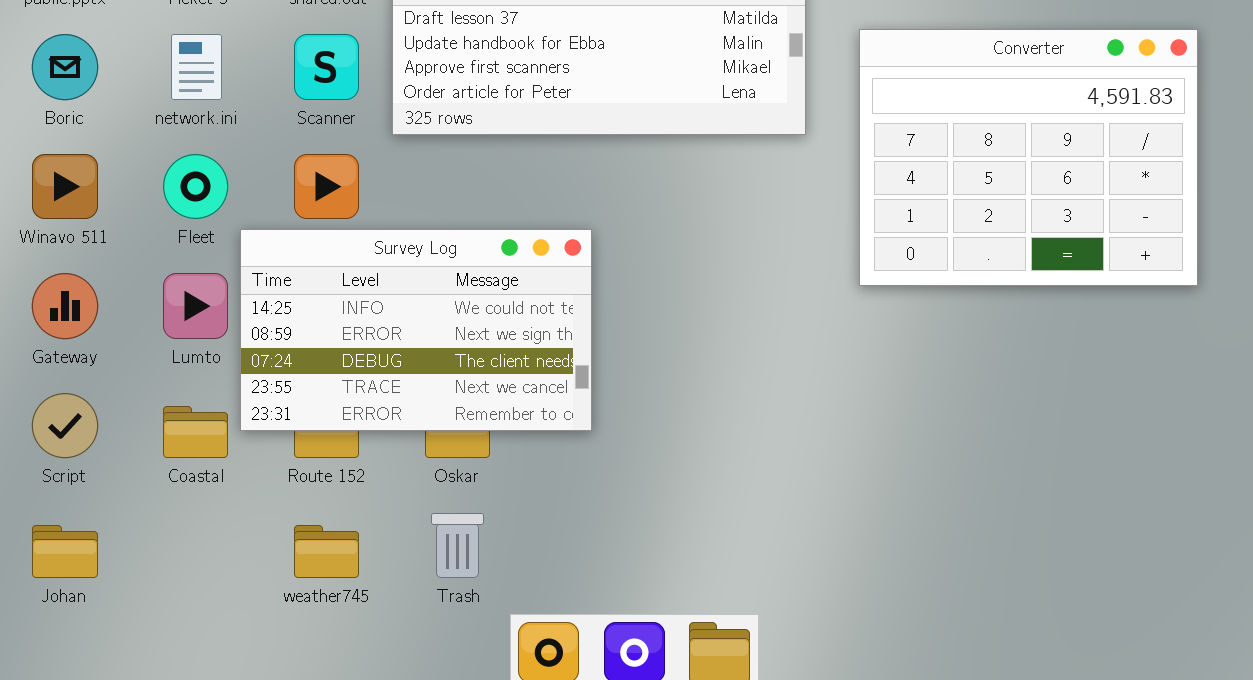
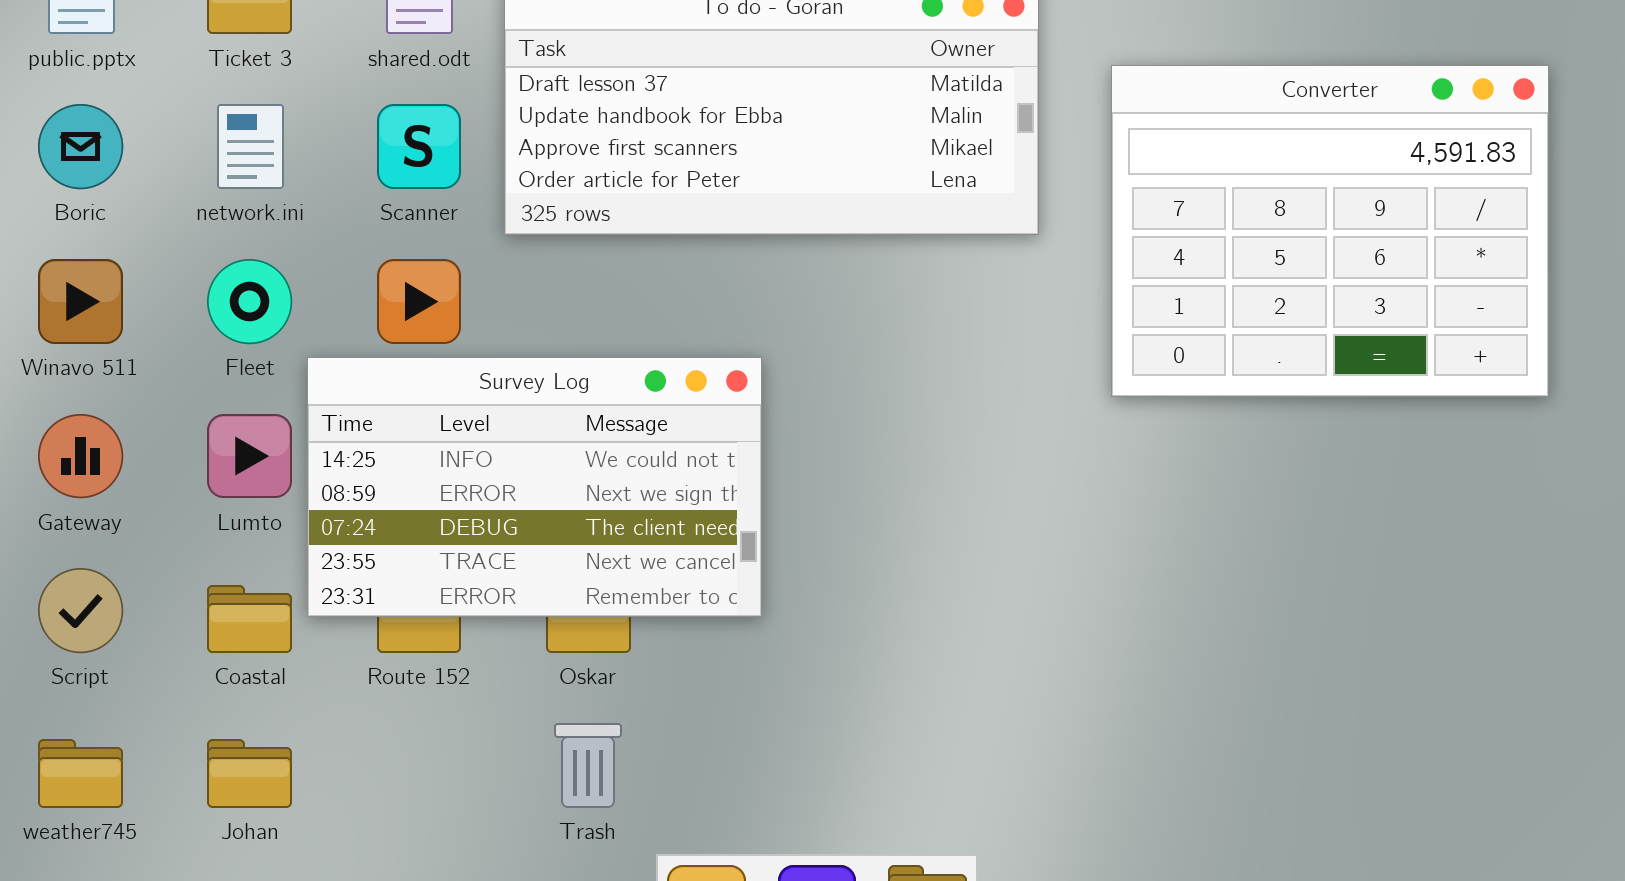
Converter: [859,29,1198,286] -> [1111,65,1549,397], moved
Johan: [32,525,98,578] -> [207,739,292,808], moved
weather745: [294,525,359,578] -> [38,739,123,808], moved

